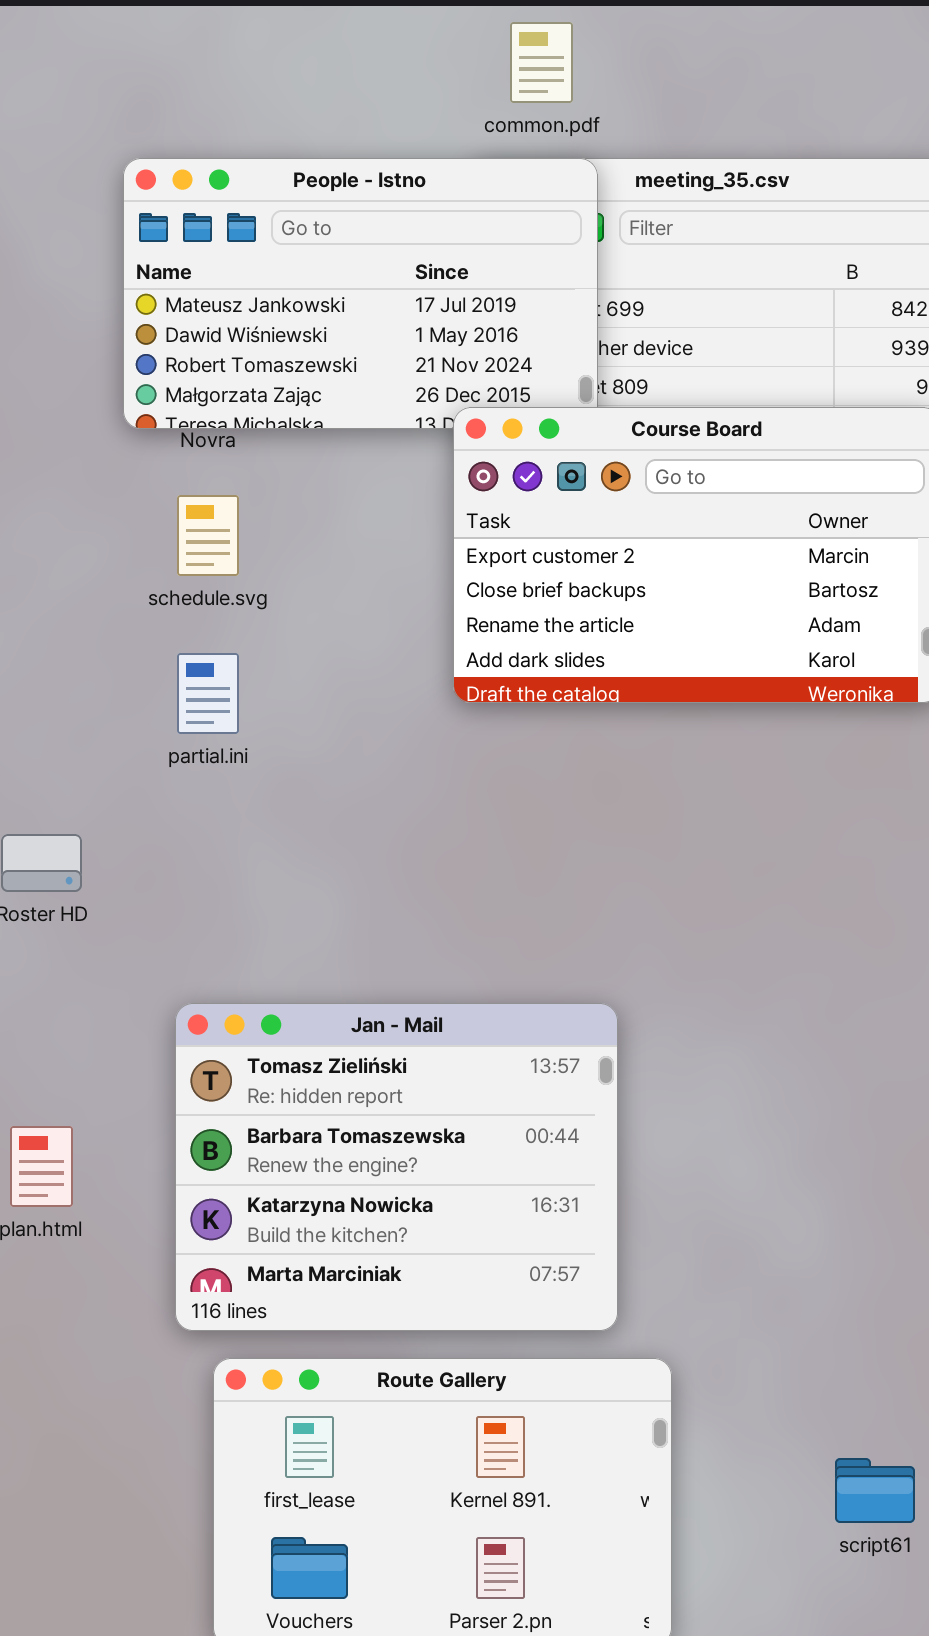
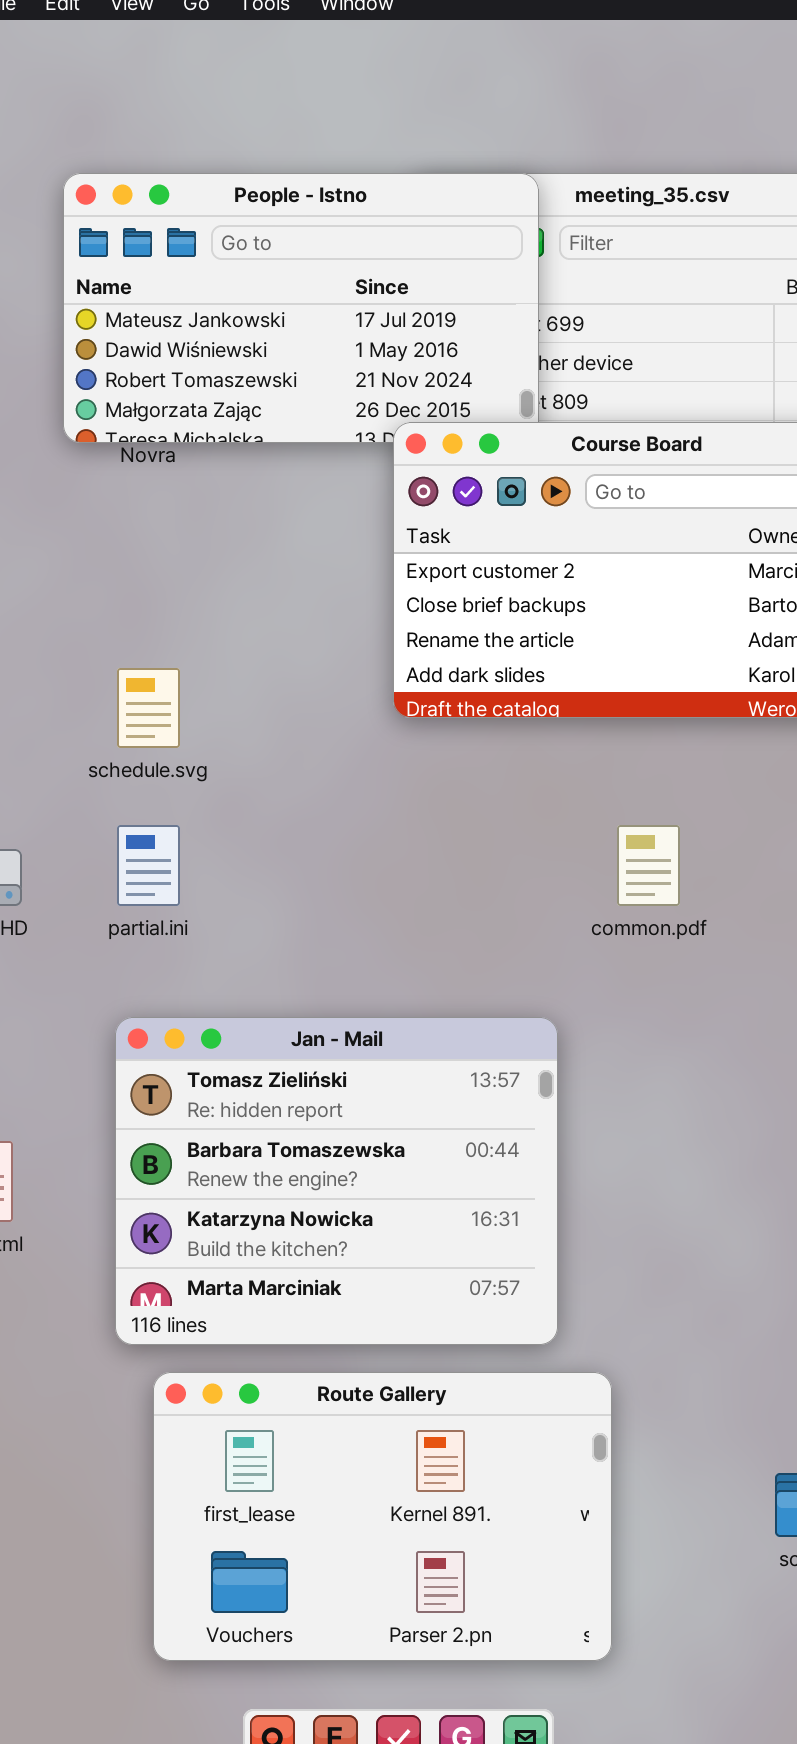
common.pdf: [510,22,573,103] -> [617,825,680,906], moved
schedule.svg: [177,495,239,576] -> [117,668,180,748], moved
partial.ini: [177,653,239,734] -> [117,825,180,906], moved

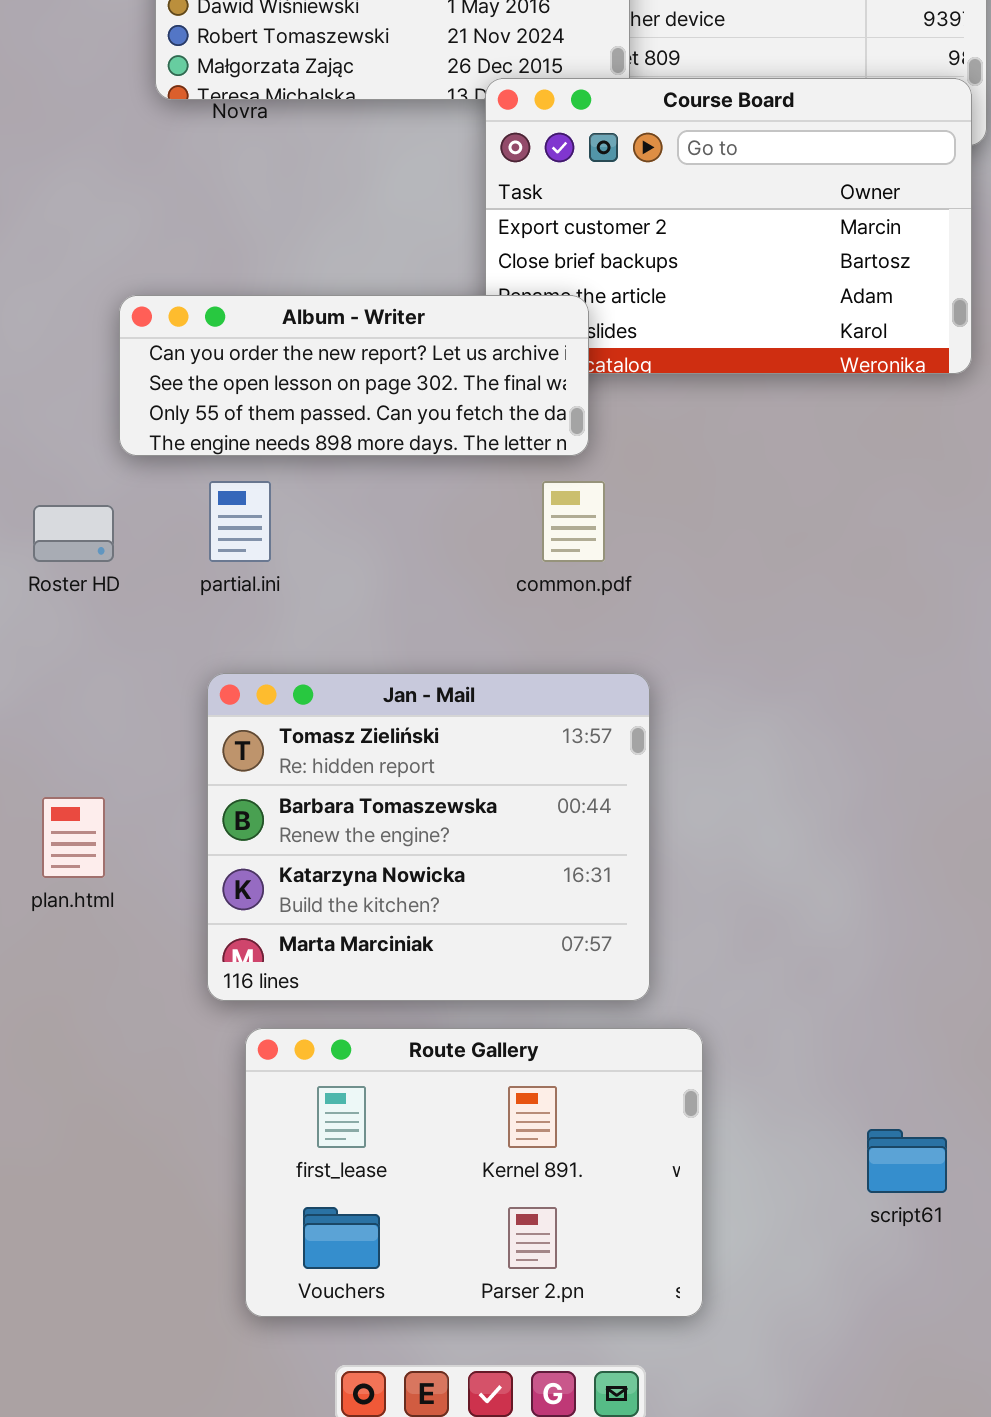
Album - Writer: none -> [119,295,589,456], opened
common.pdf: [617,825,680,906] -> [542,481,605,562], moved

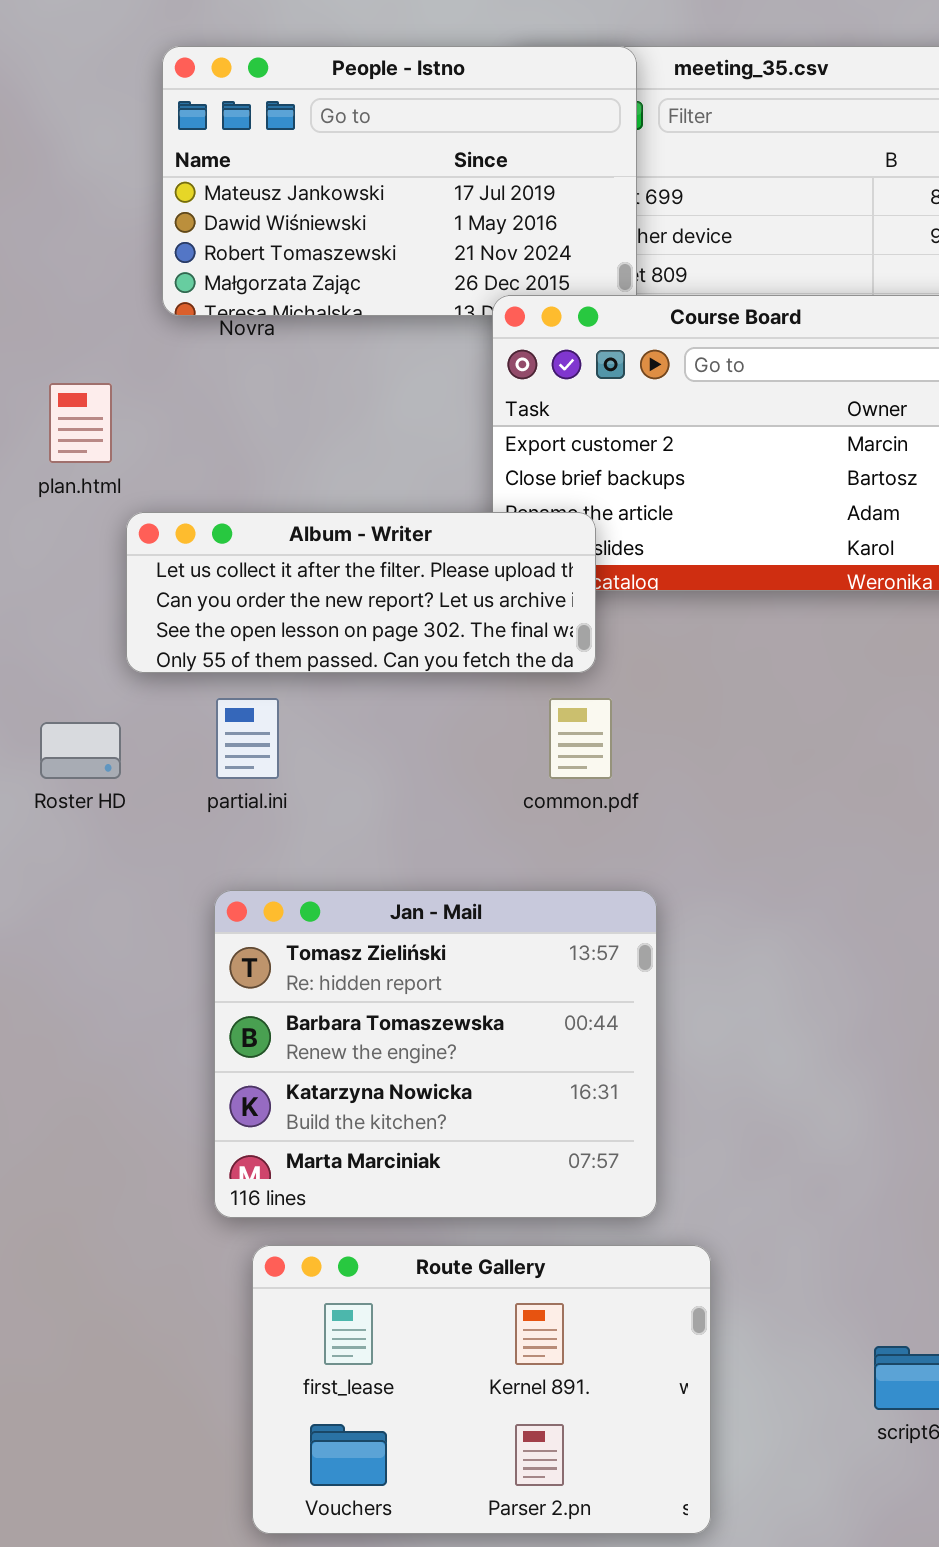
Album - Writer: [119,295,589,456] -> [126,512,596,673], scrolled up 1 row
plan.html: [42,797,105,878] -> [49,383,112,463], moved

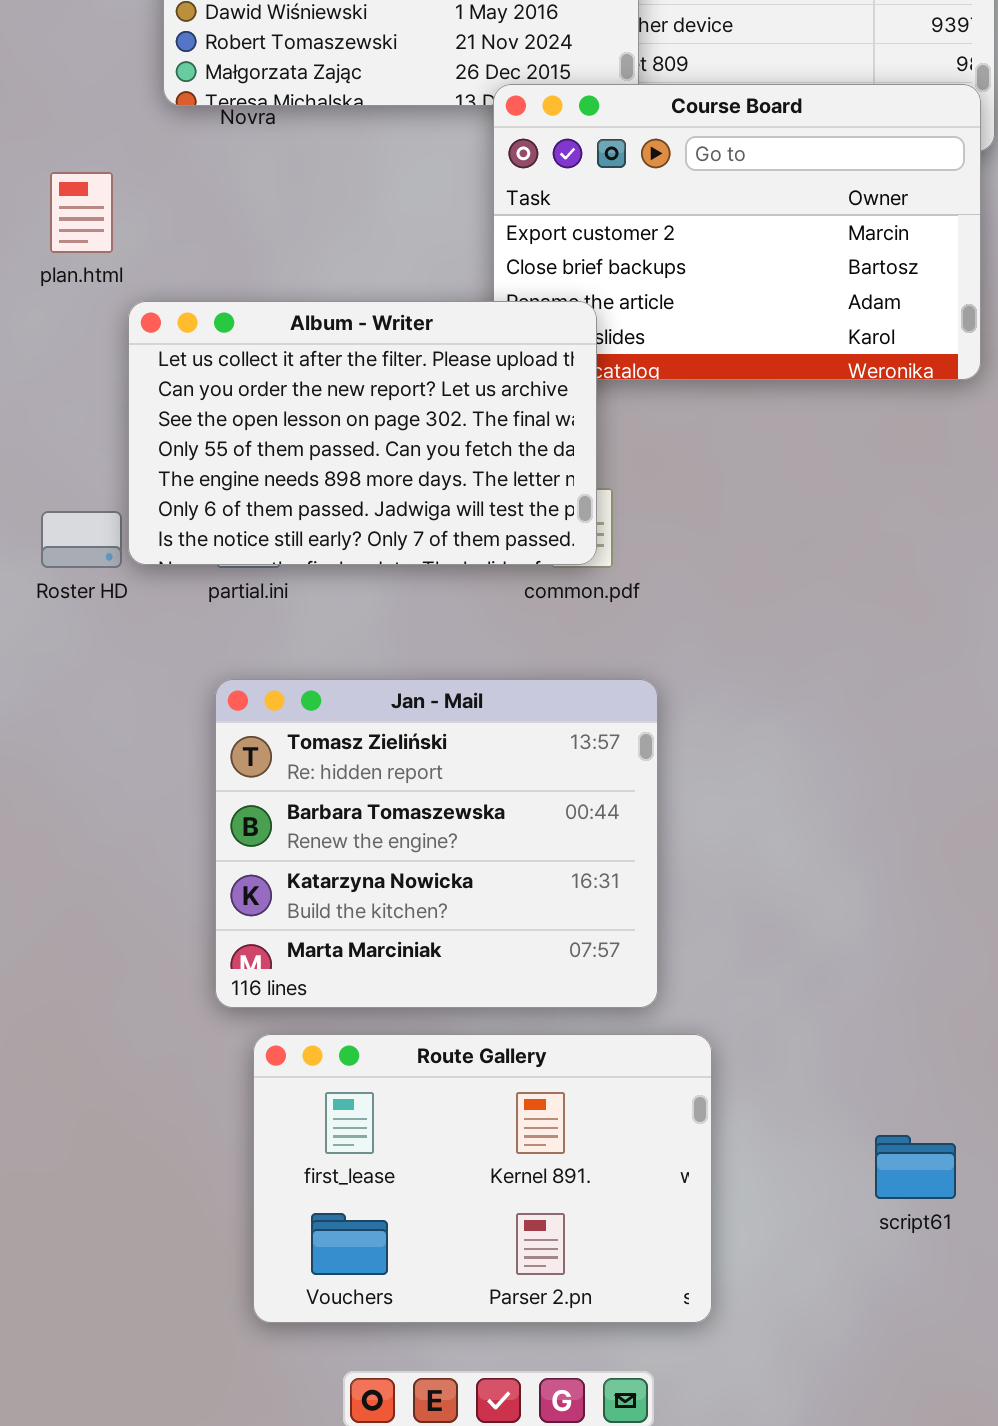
Album - Writer: [126,512,596,673] -> [128,301,597,565], resized

